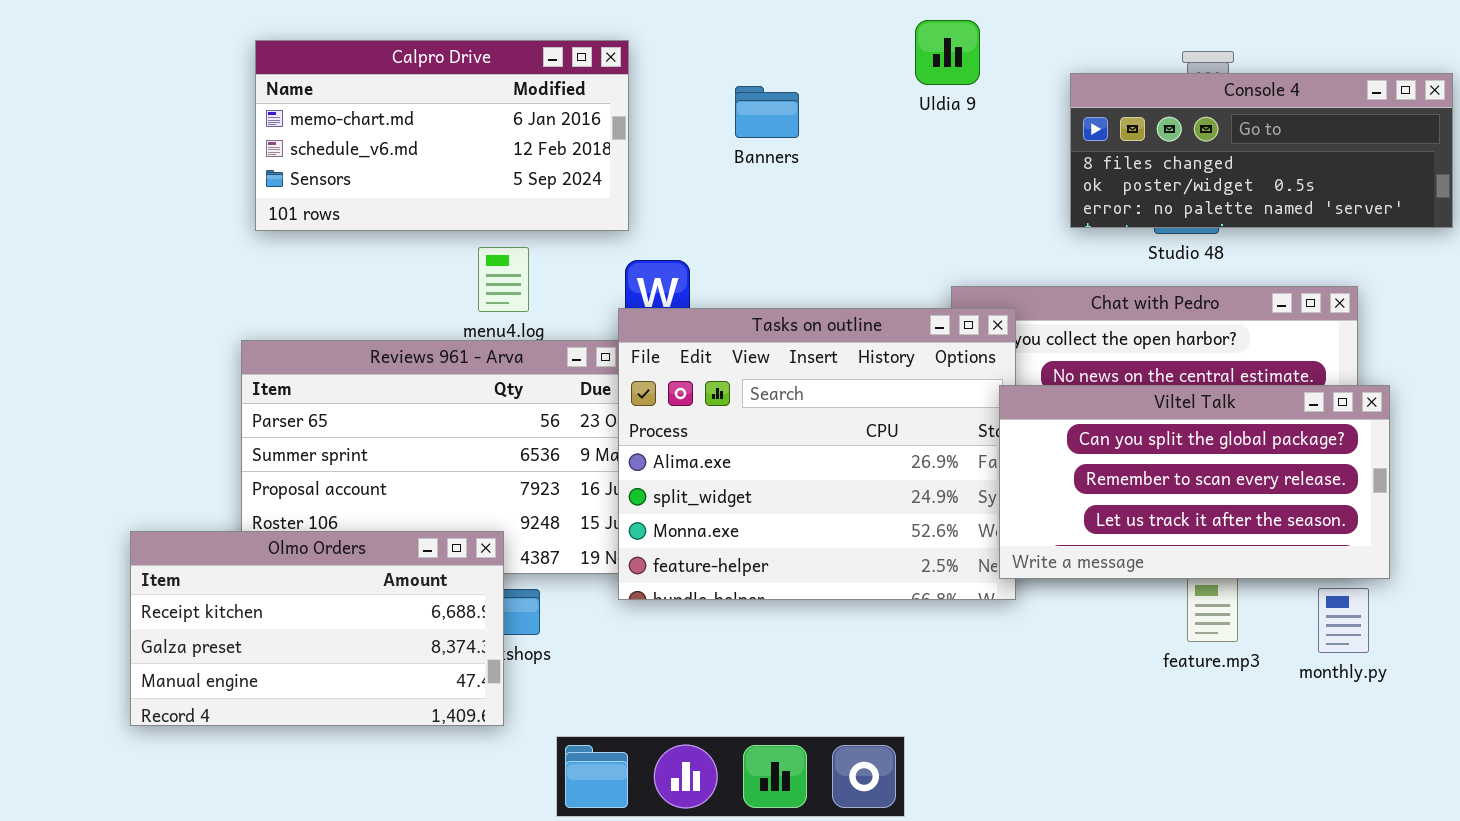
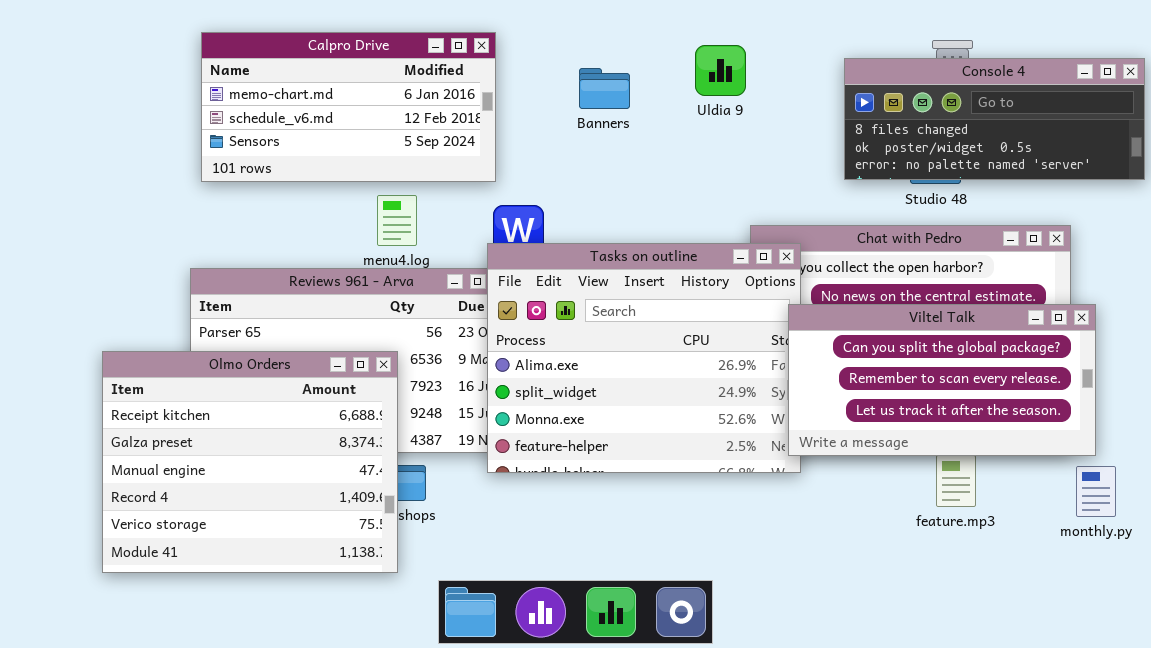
Uldia 9: [915,20,980,85] -> [695,45,746,96], moved
Olmo Orders: [130,531,504,726] -> [102,351,398,573], resized
monthly.py: [1318,588,1369,653] -> [1076,466,1116,517], moved

